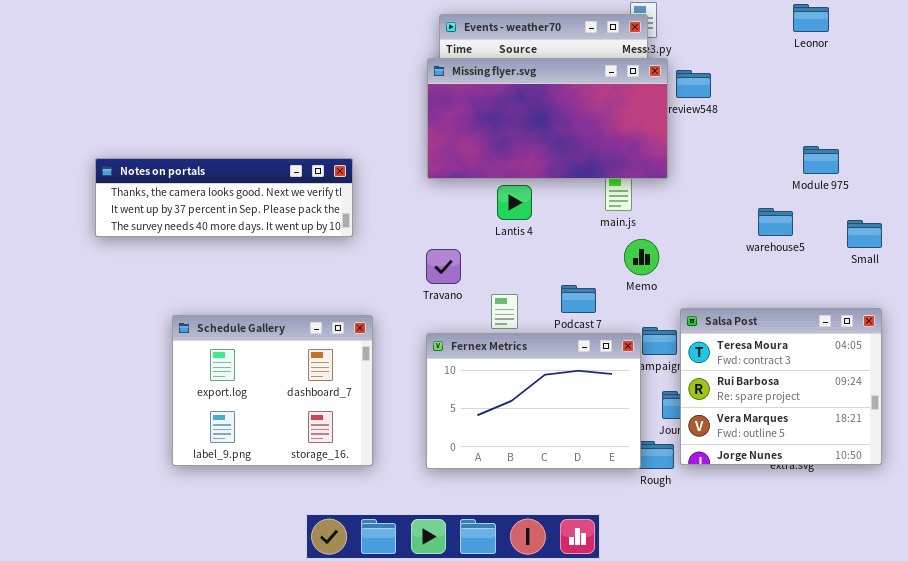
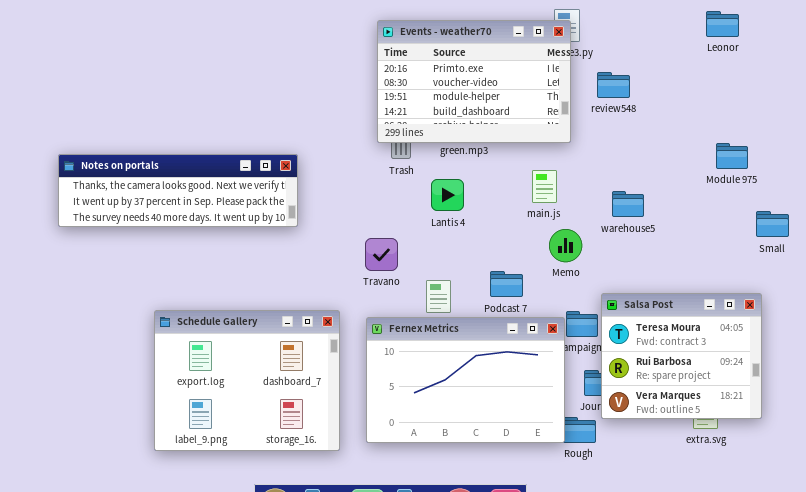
Missing flyer.svg: [427,58,668,179] -> none, closed
warehouse5: [758,208,793,236] -> [612,191,644,217], moved
Salsa Post: [680,308,882,465] -> [601,293,762,419], resized
Schedule Gallery: [172,315,373,466] -> [154,310,340,451], moved

